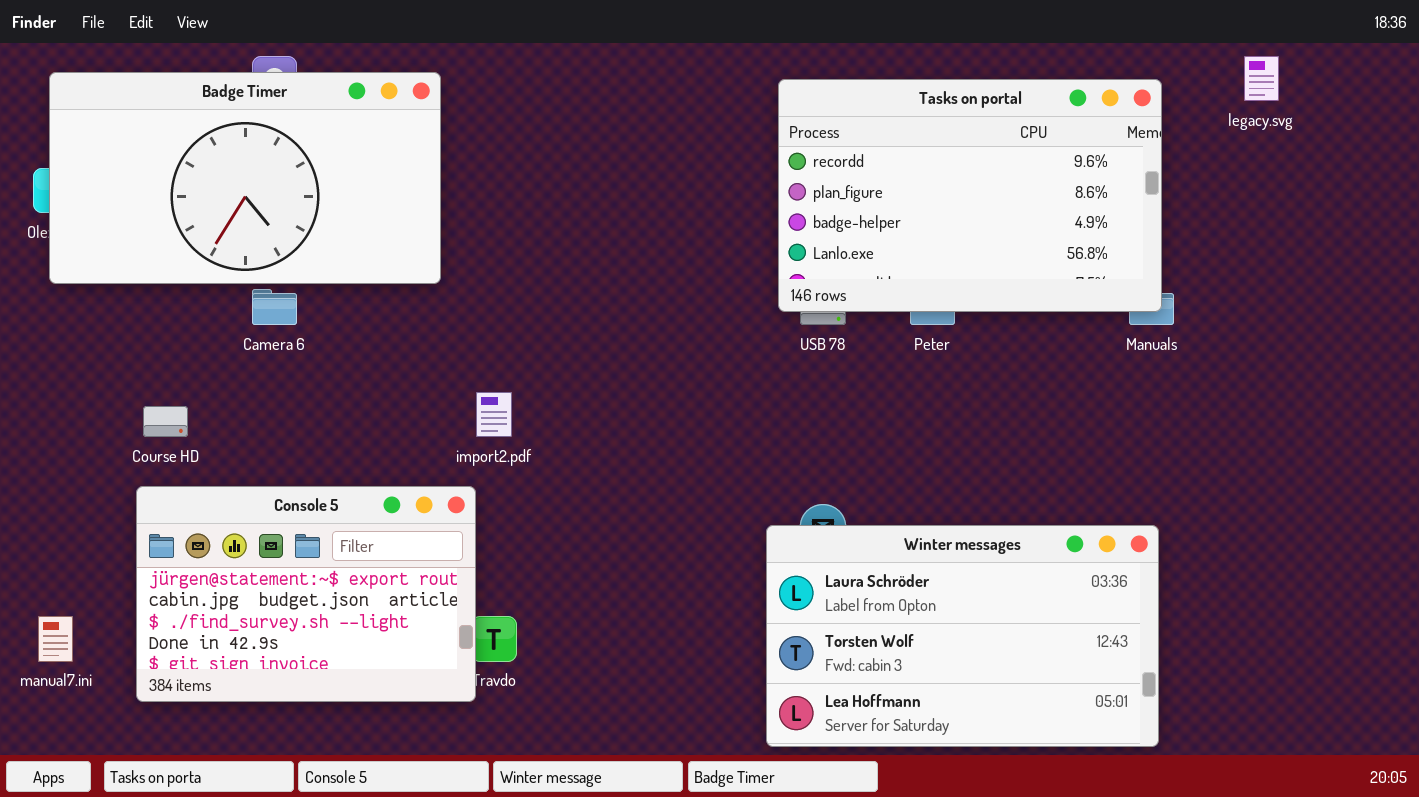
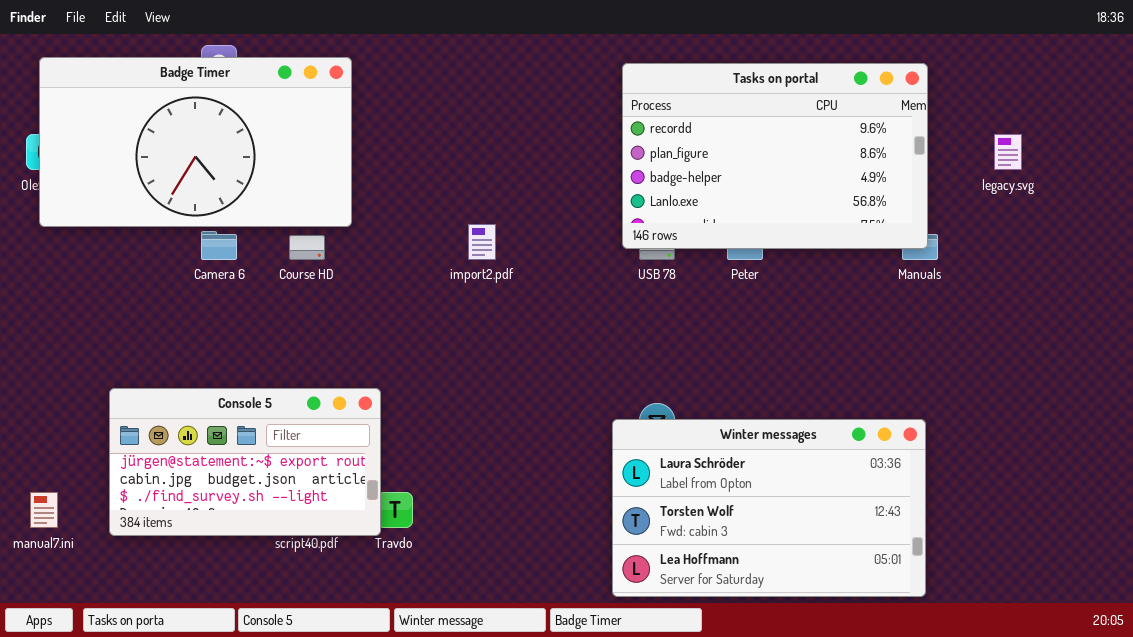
legacy.svg: [1244,56,1279,101] -> [994,134,1022,170], moved
import2.pdf: [476,392,512,437] -> [468,224,496,260], moved
Course HD: [143,406,188,437] -> [289,235,325,260], moved
Console 5: [136,486,476,702] -> [109,388,381,536], resized

